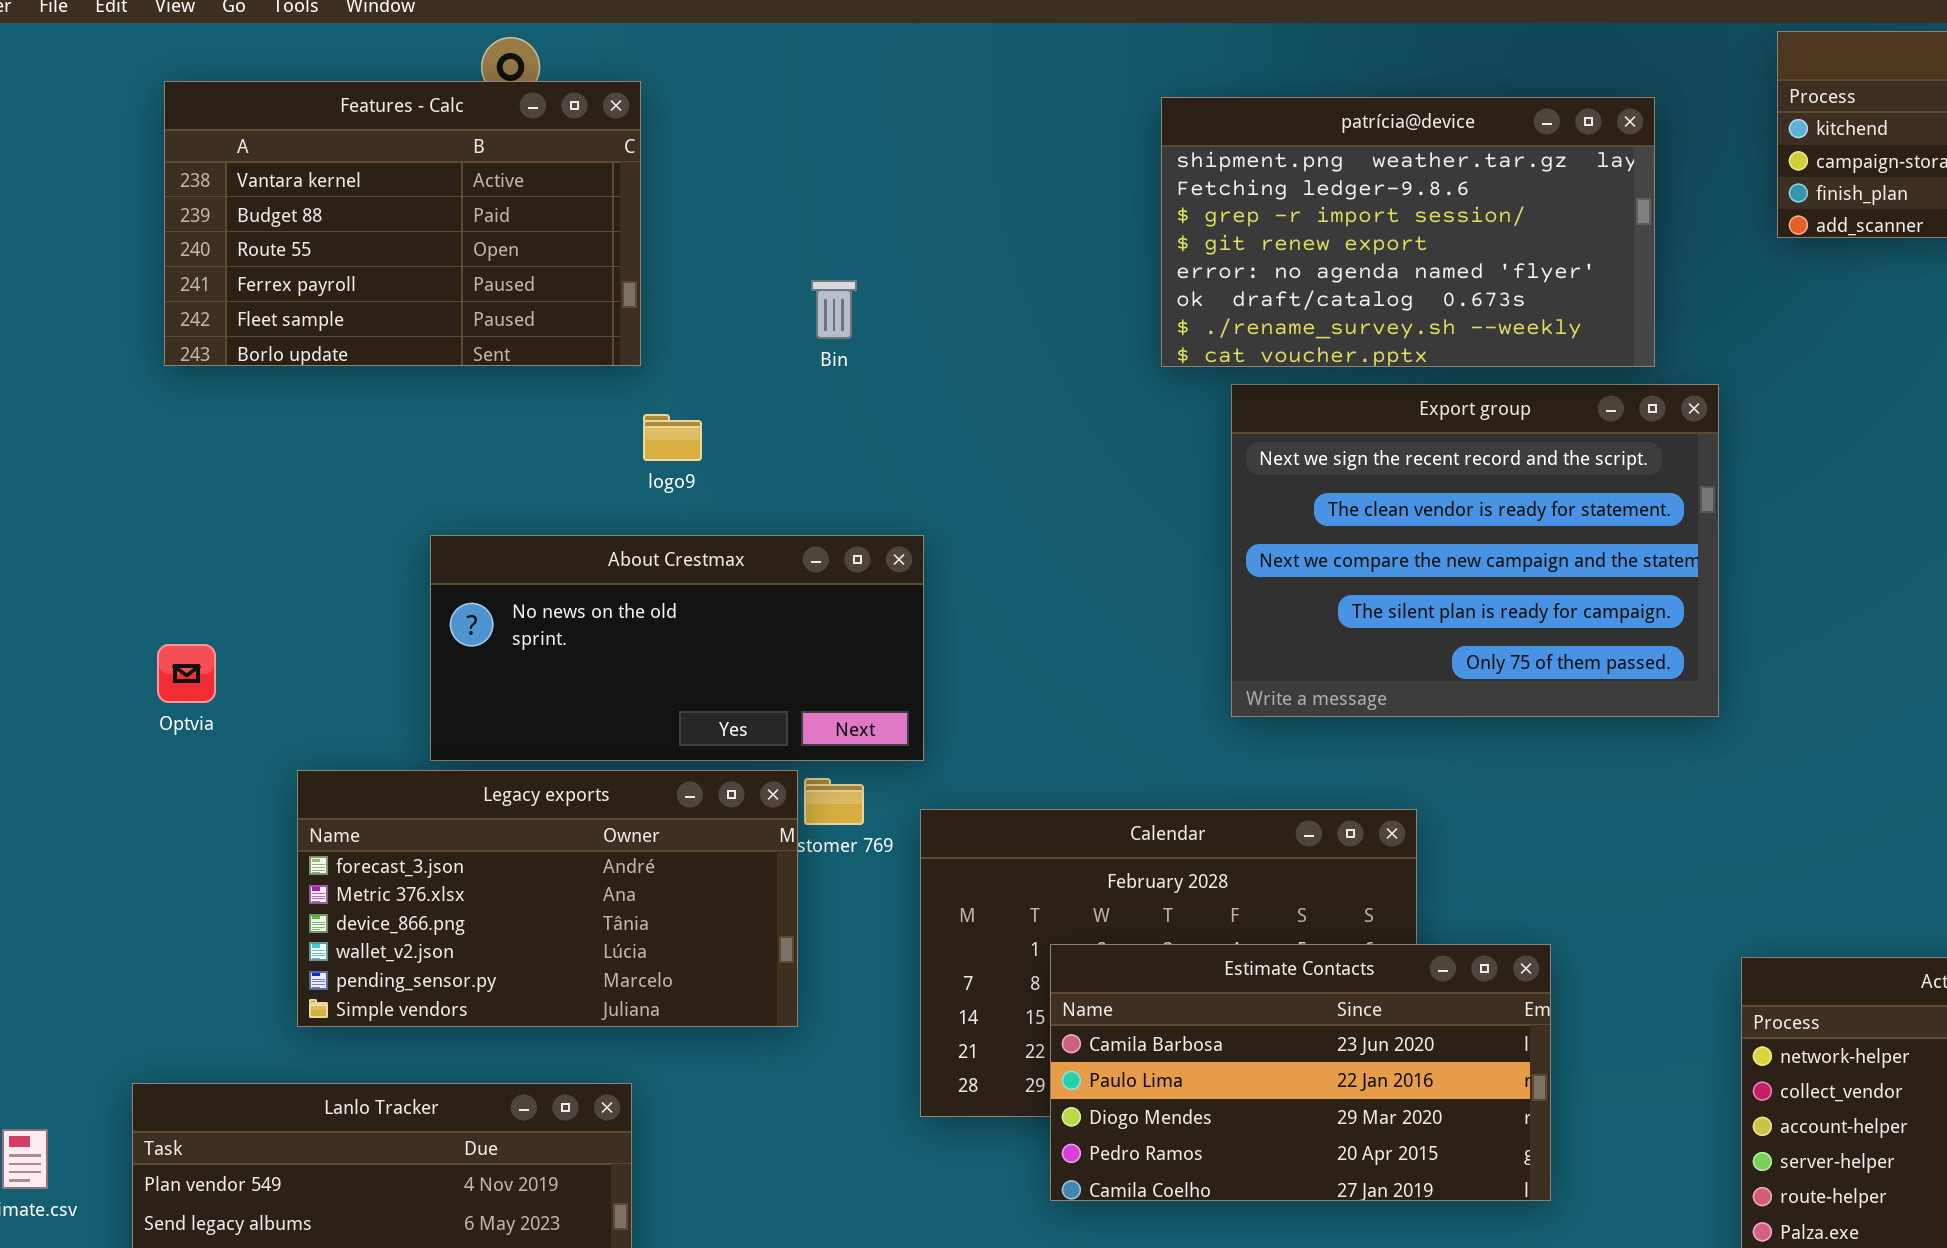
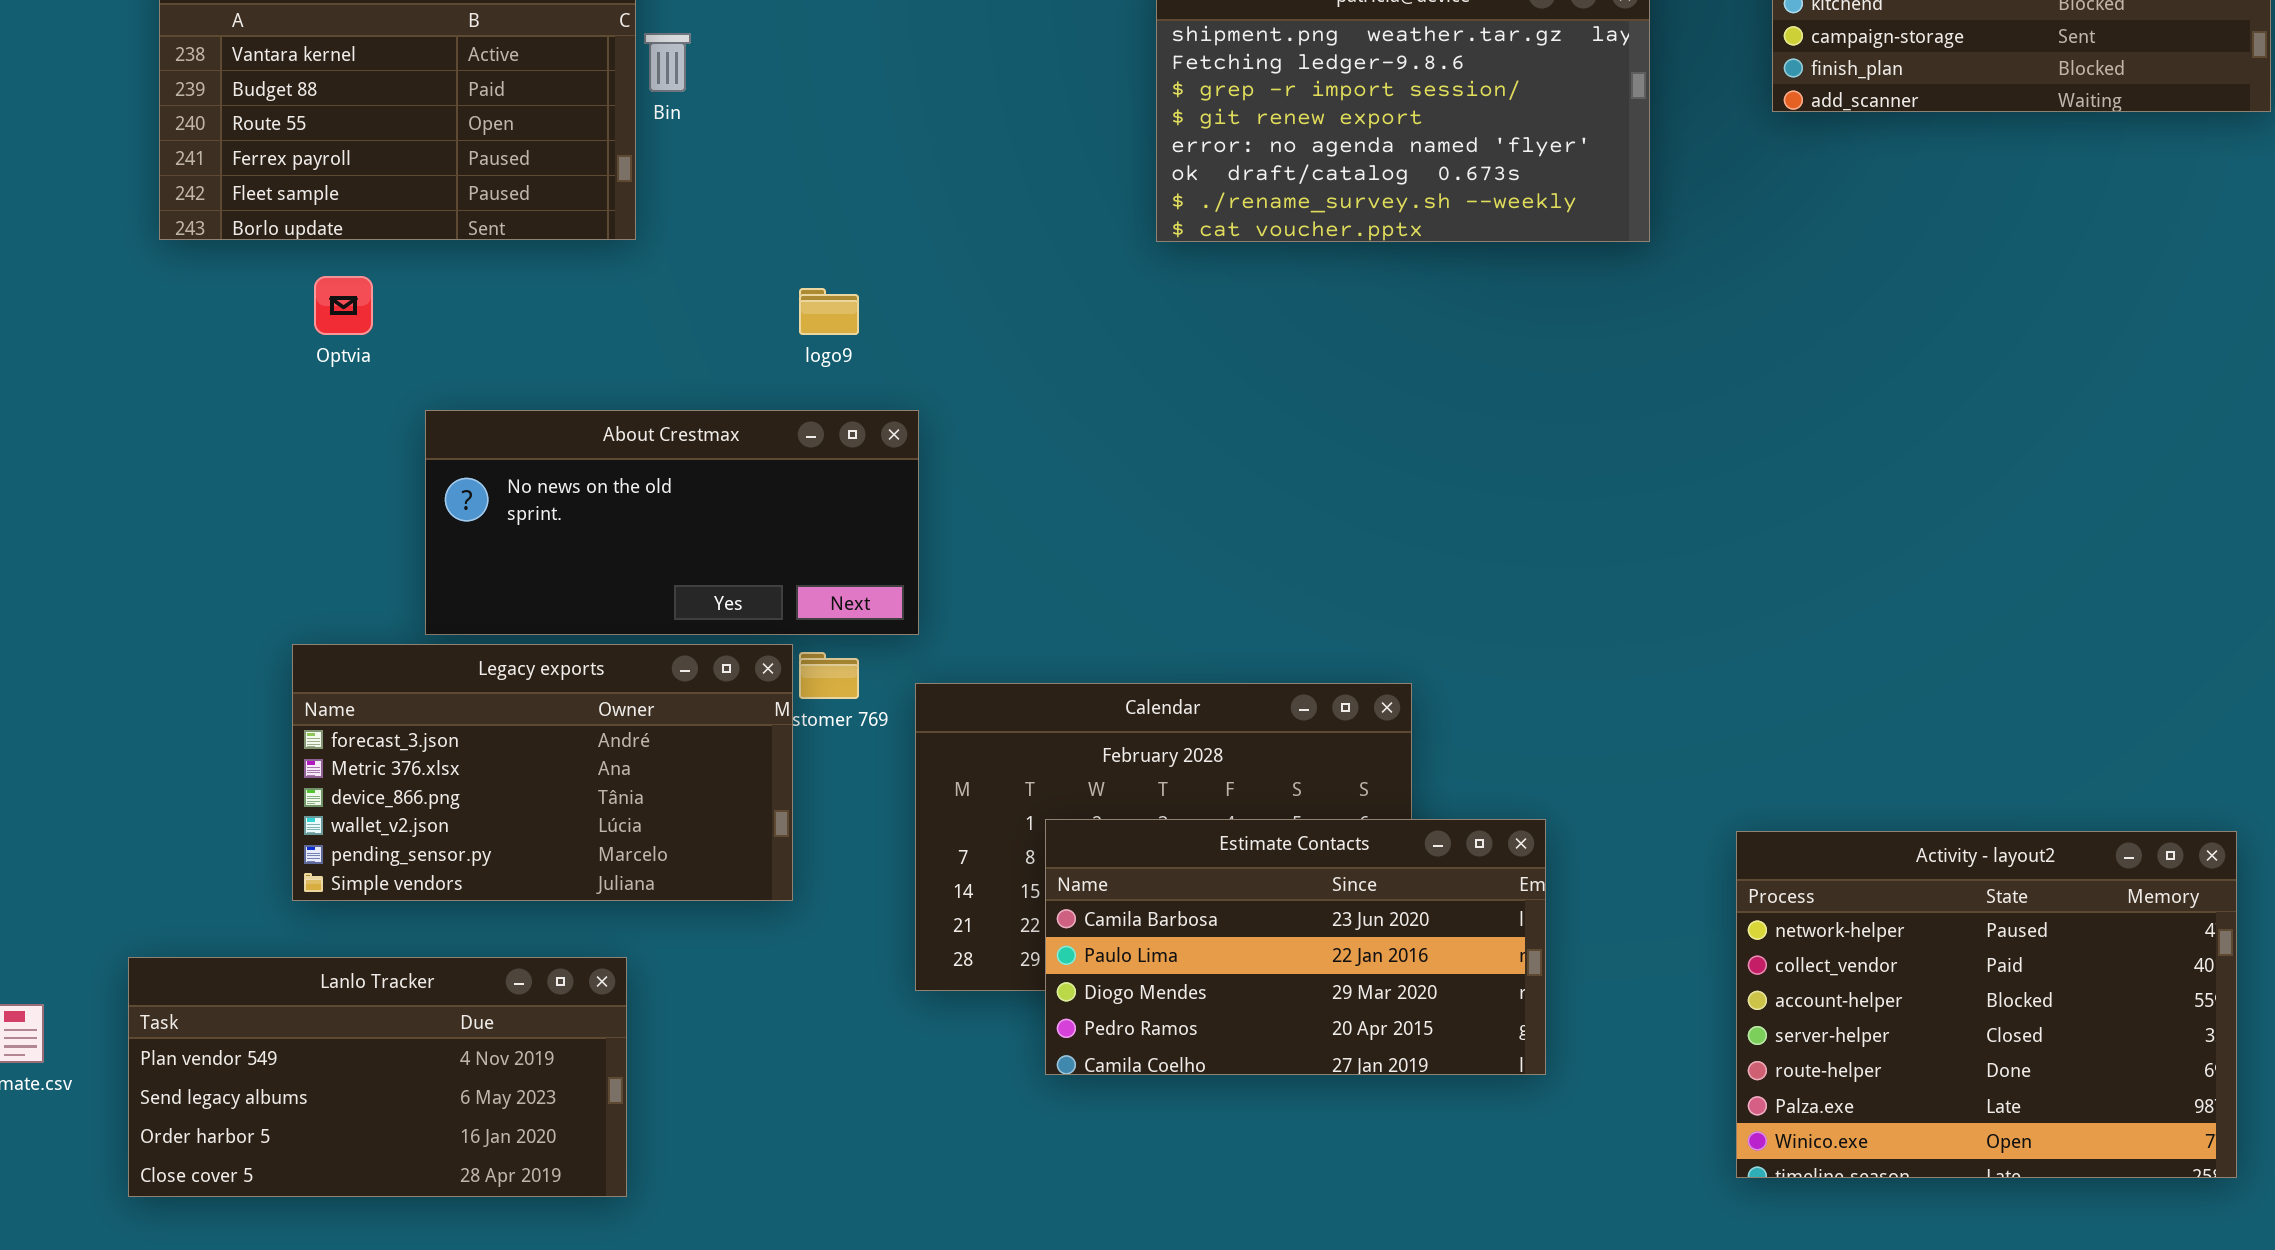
Bin: [811,280,857,339] -> [644,33,691,92], moved
Export group: [1231,384,1719,717] -> none, closed
logo9: [643,414,702,461] -> [799,288,859,335], moved
Optvia: [157,644,216,703] -> [314,276,373,335], moved

